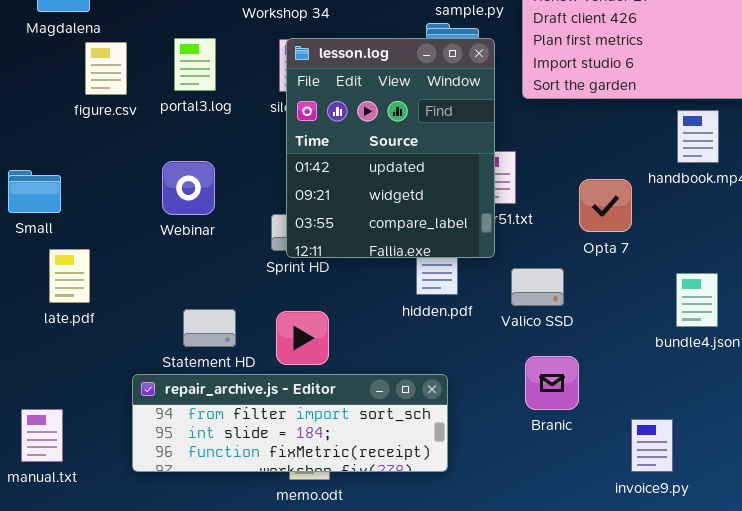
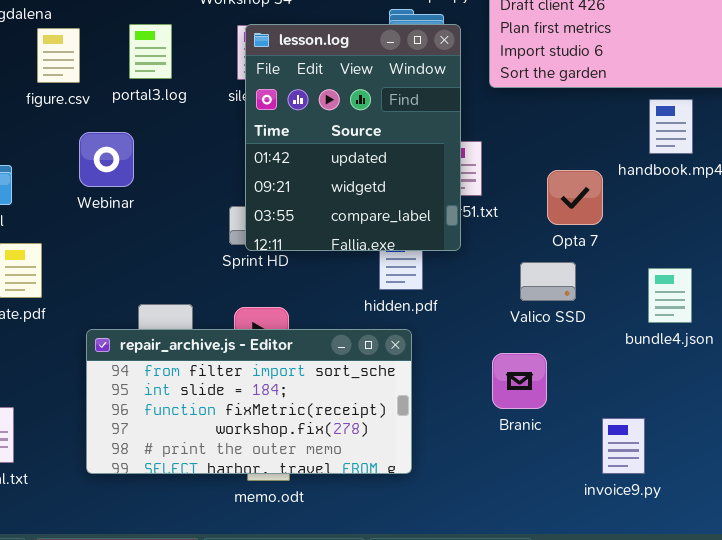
Webinar: [162,161,215,215] -> [79,132,134,187], moved
Valico SSD: [511,268,564,306] -> [520,262,576,301], moved
repair_archive.js - Editor: [132,374,448,472] -> [86,329,412,474], resized

